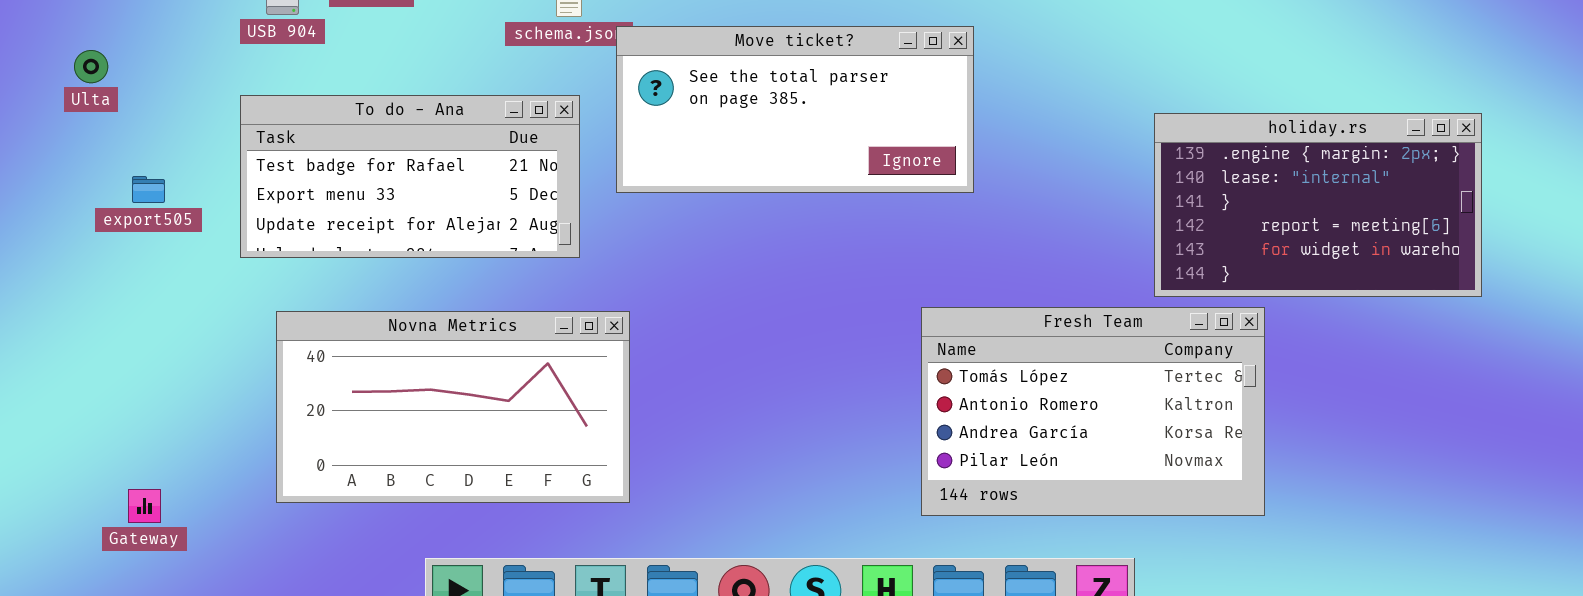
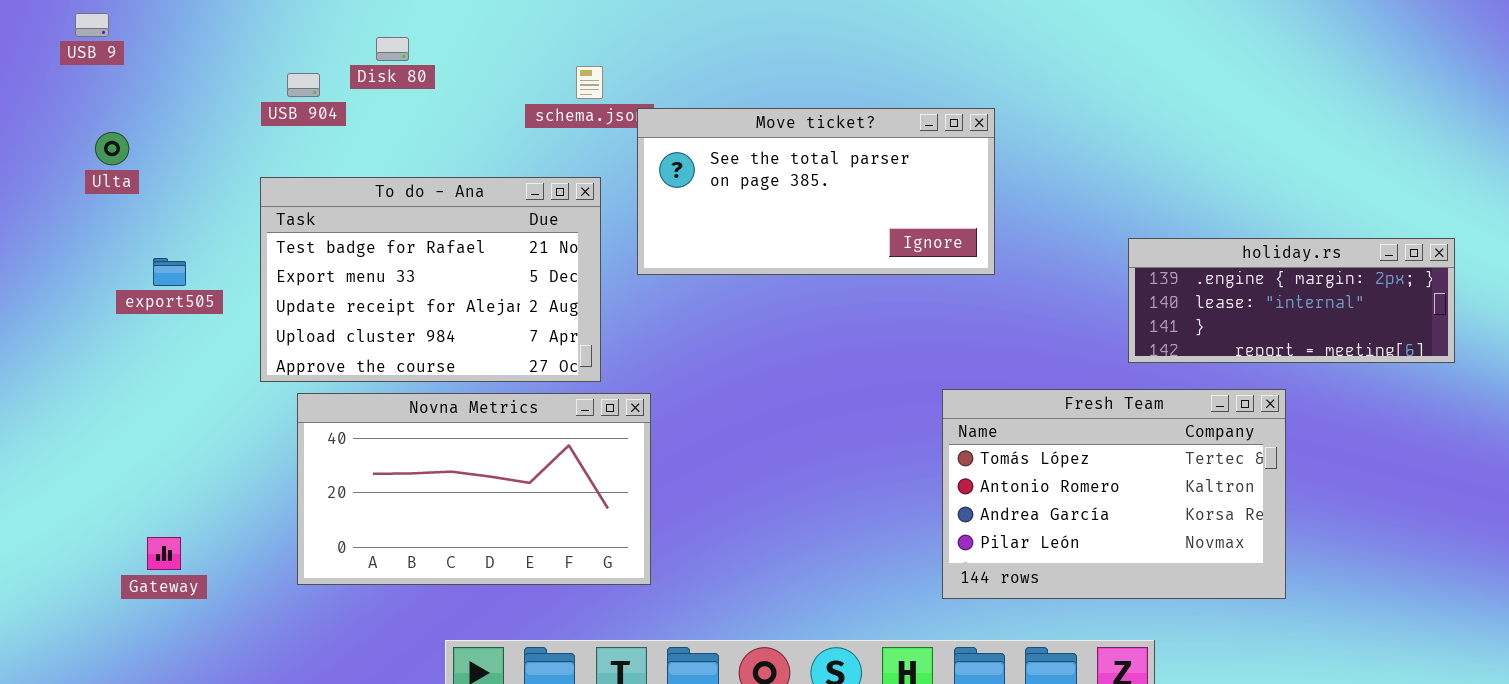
To do - Ana: [240,95,580,258] -> [260,177,601,382], resized
holiday.rs: [1154,113,1482,297] -> [1128,238,1455,363], moved, resized
Gateway: [128,489,161,523] -> [147,537,181,570], moved

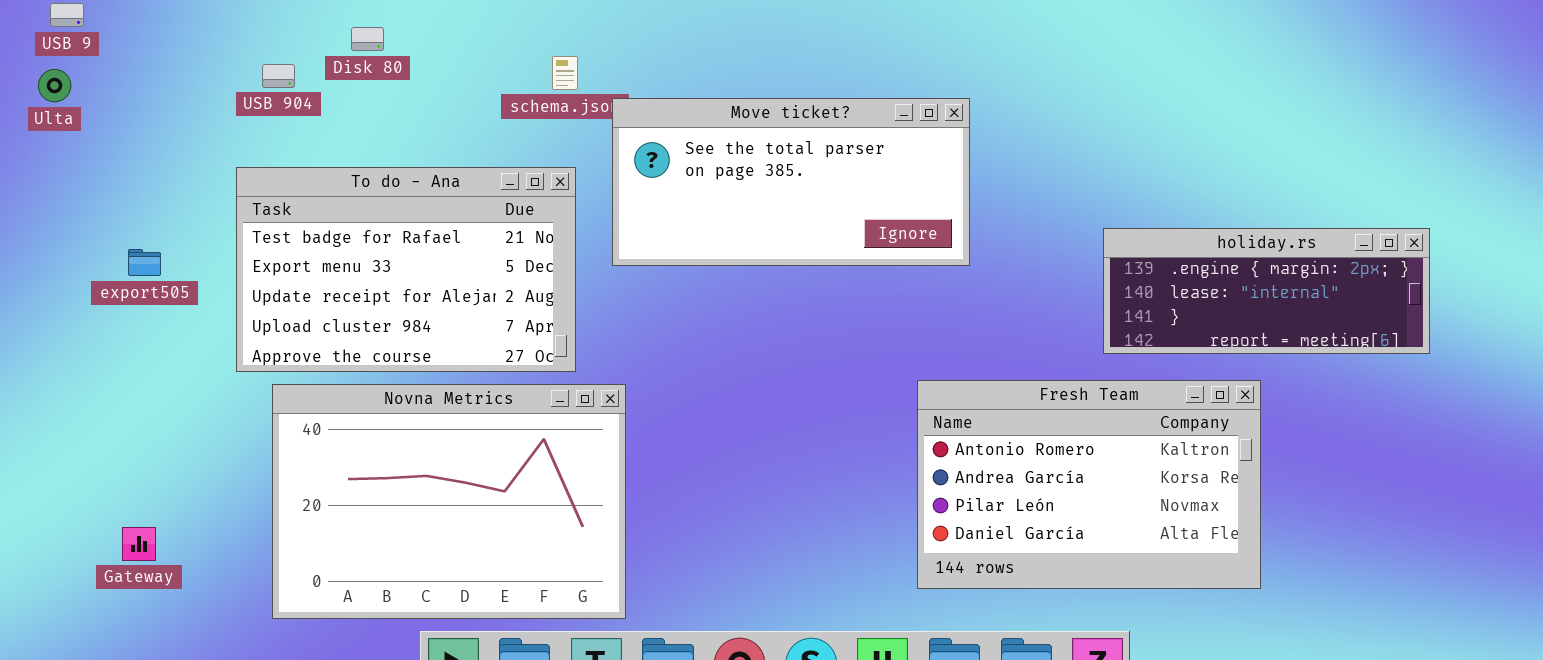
Ulta: [95,132,129,165] -> [38,69,71,102], moved
Fresh Team: [942,389,1286,599] -> [917,380,1261,589], scrolled down 1 row
Novna Metrics: [297,393,651,585] -> [272,384,626,619], resized

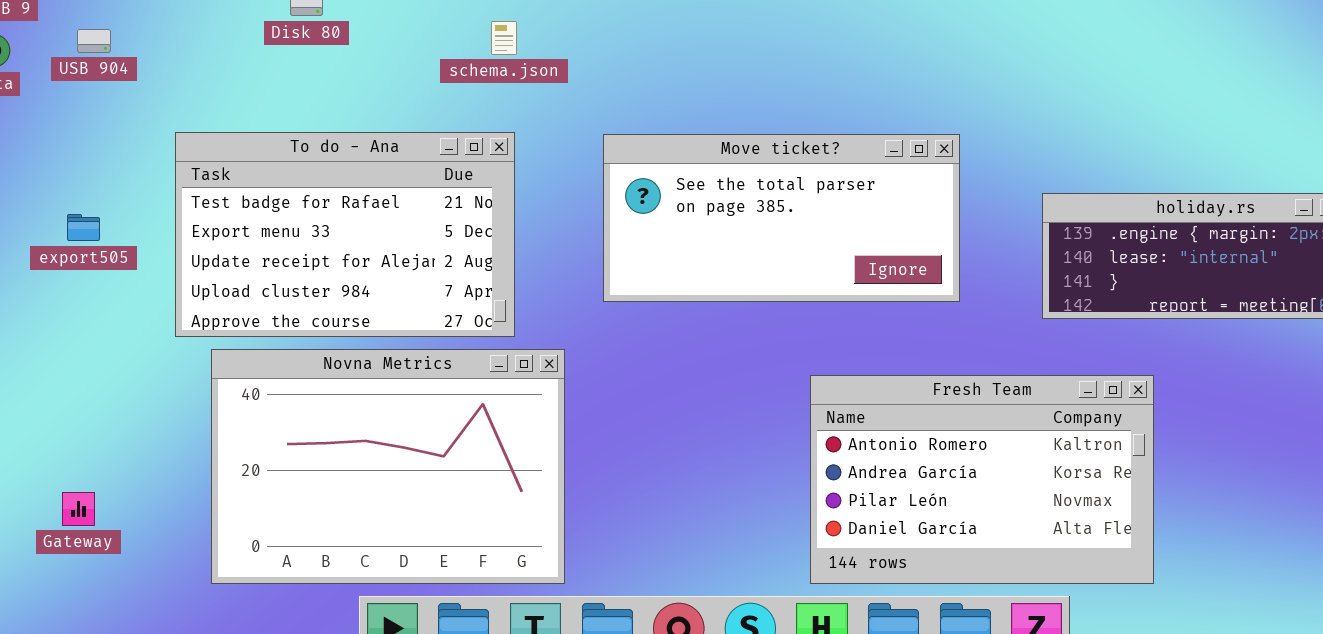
USB 904: [262,64,295,88] -> [77,29,111,53], moved
Move ticket?: [612,98,970,266] -> [603,134,960,302], moved
Fresh Team: [917,380,1261,589] -> [810,375,1154,584], moved

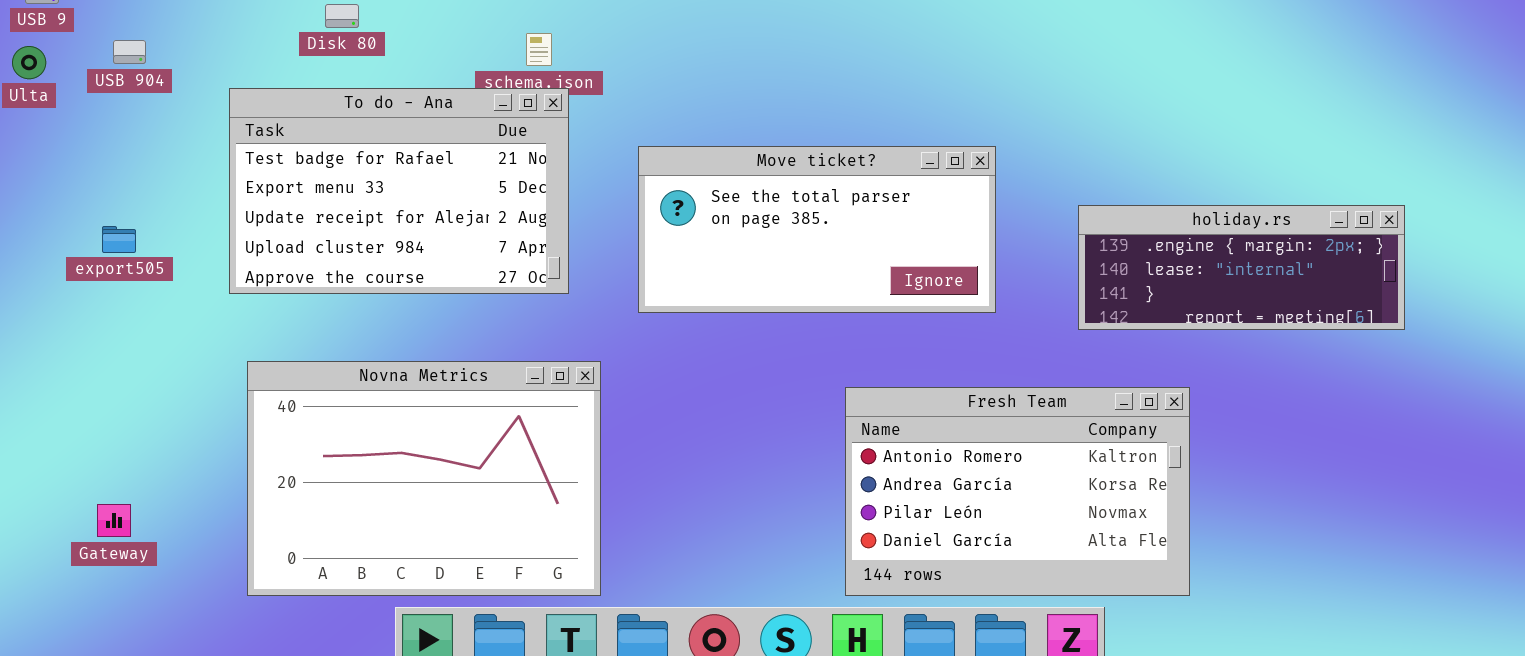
To do - Ana: [175,132,515,337] -> [229,88,569,294], moved

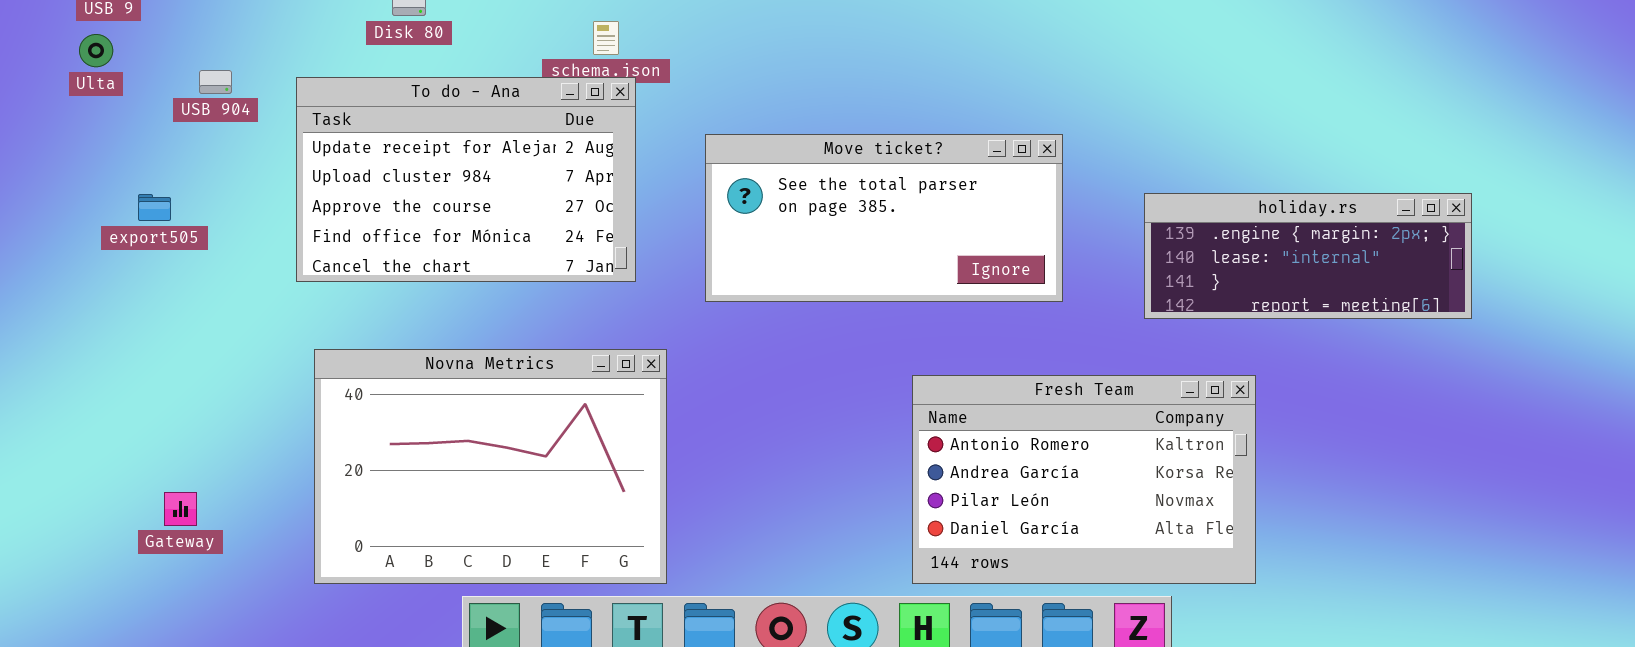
USB 904: [113,40,146,64] -> [199,70,232,94], moved
To do - Ana: [229,88,569,294] -> [296,77,636,282], scrolled down 2 rows
export505: [102,226,136,253] -> [138,194,171,221], moved

